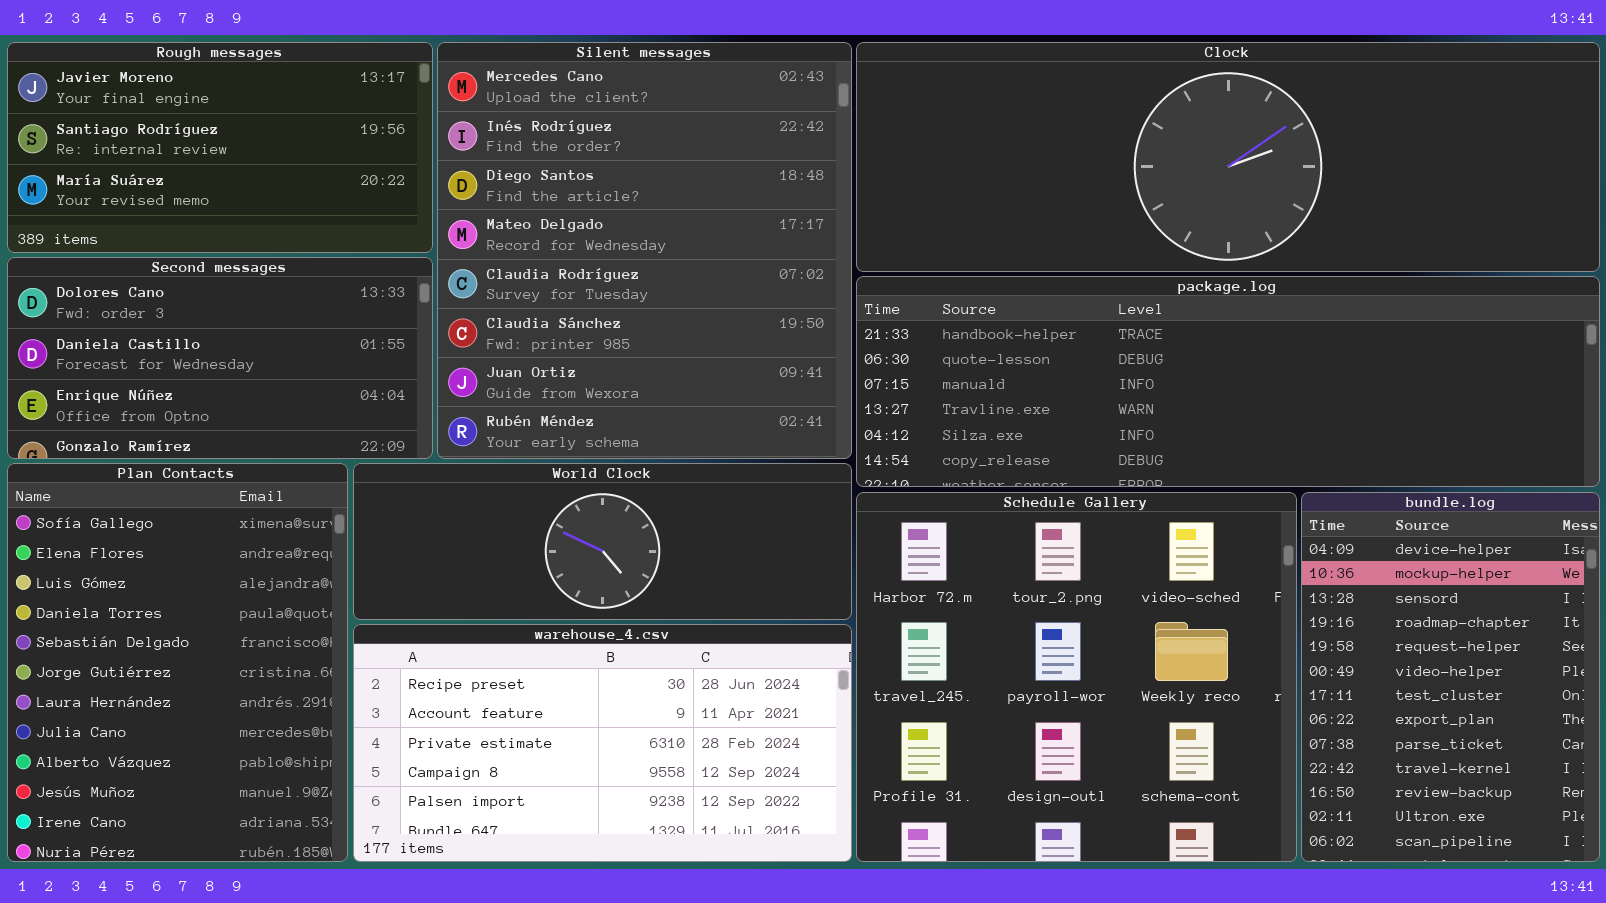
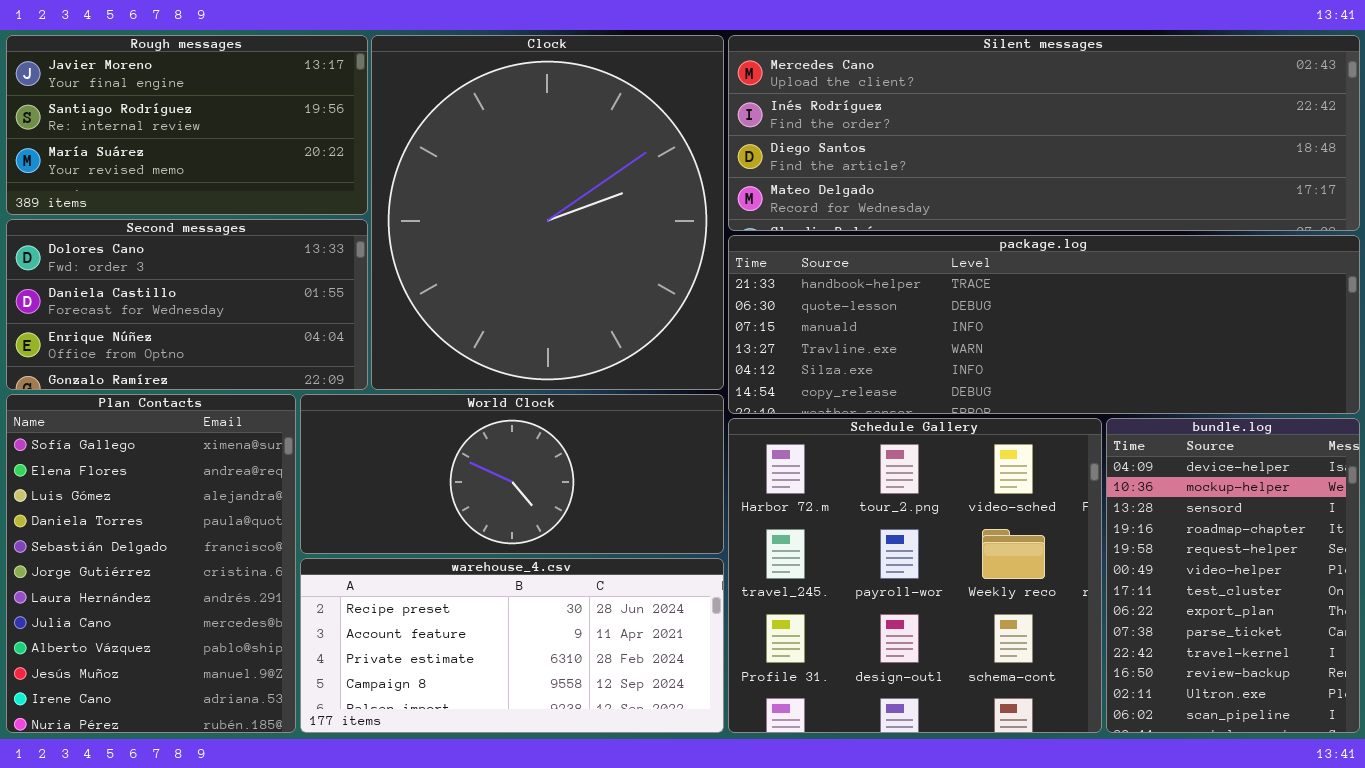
Silent messages: [437,42,852,459] -> [728,35,1360,231], moved, resized
Clock: [856,42,1600,272] -> [371,35,724,390], moved, resized
World Clock: [353,463,852,620] -> [300,394,724,554], resized
warehouse_4.csv: [353,624,852,862] -> [300,558,724,733], resized

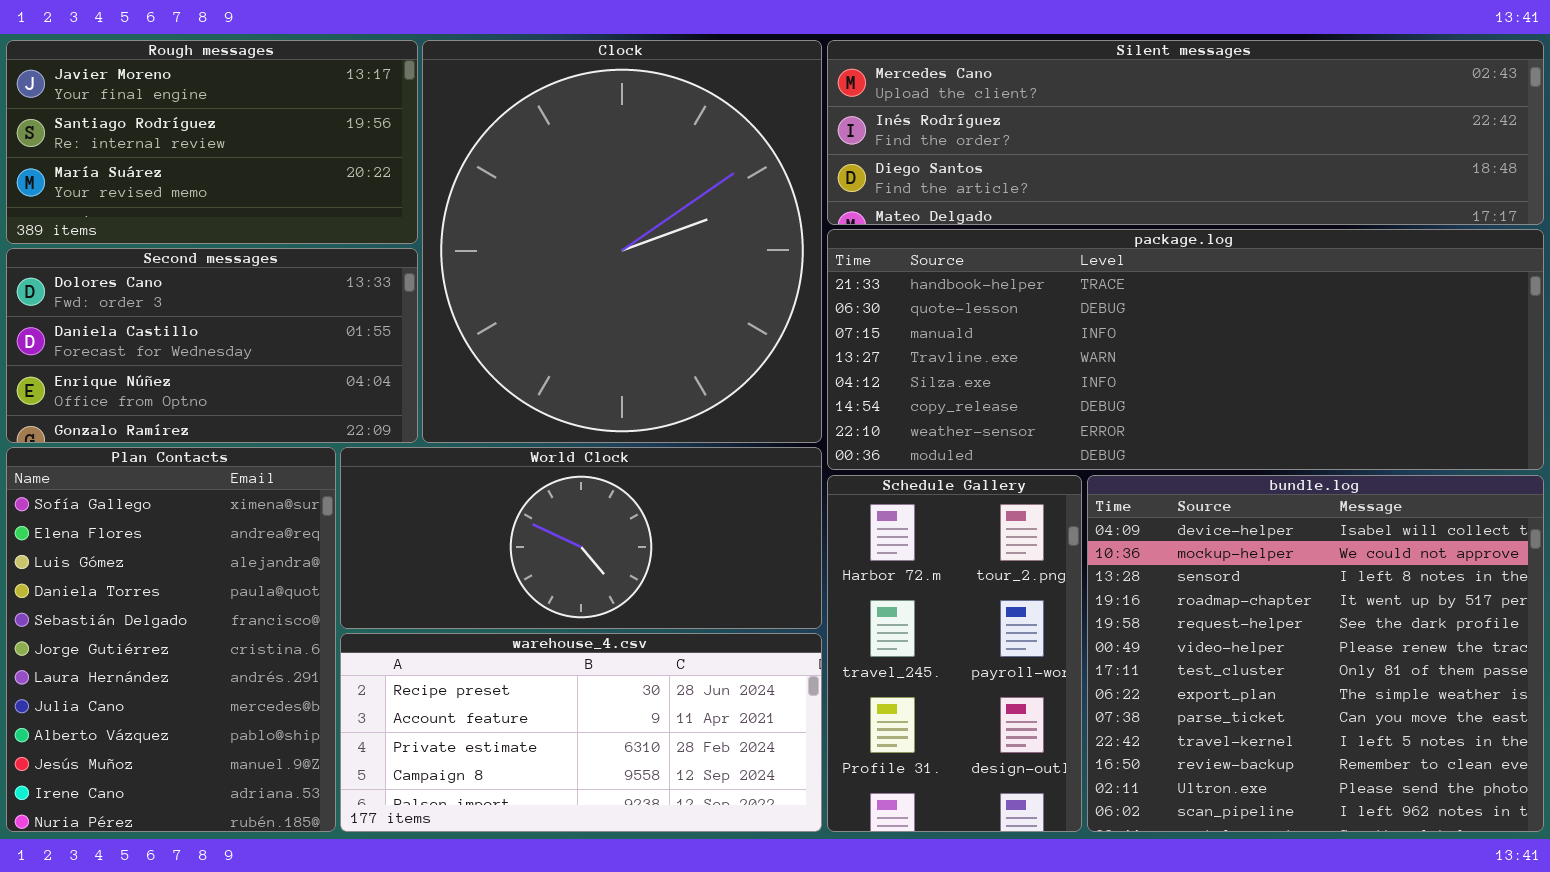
Silent messages: [728,35,1360,231] -> [827,40,1544,225], resized
package.log: [728,235,1360,414] -> [827,229,1544,470], resized
Schedule Gallery: [728,418,1102,733] -> [827,475,1082,832], resized
bundle.log: [1106,418,1360,733] -> [1087,475,1544,832], resized

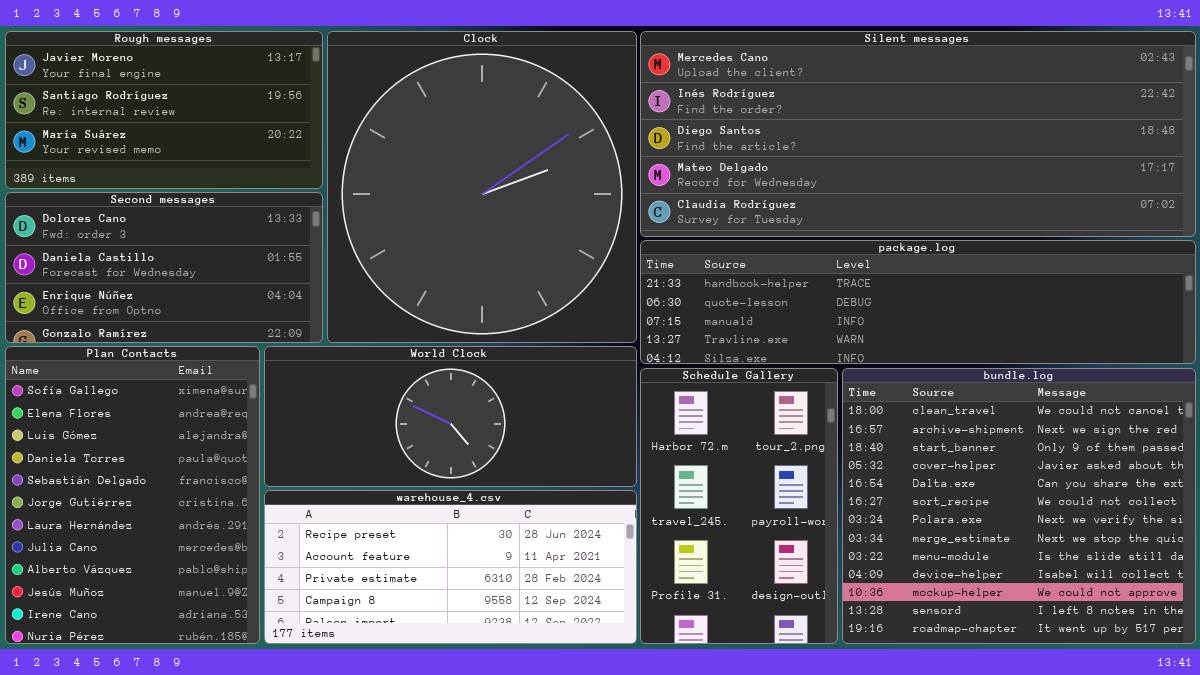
Silent messages: [827,40,1544,225] -> [640,31,1196,237], resized
package.log: [827,229,1544,470] -> [640,240,1196,364], resized
bundle.log: [1087,475,1544,832] -> [842,368,1196,644], scrolled up 9 rows

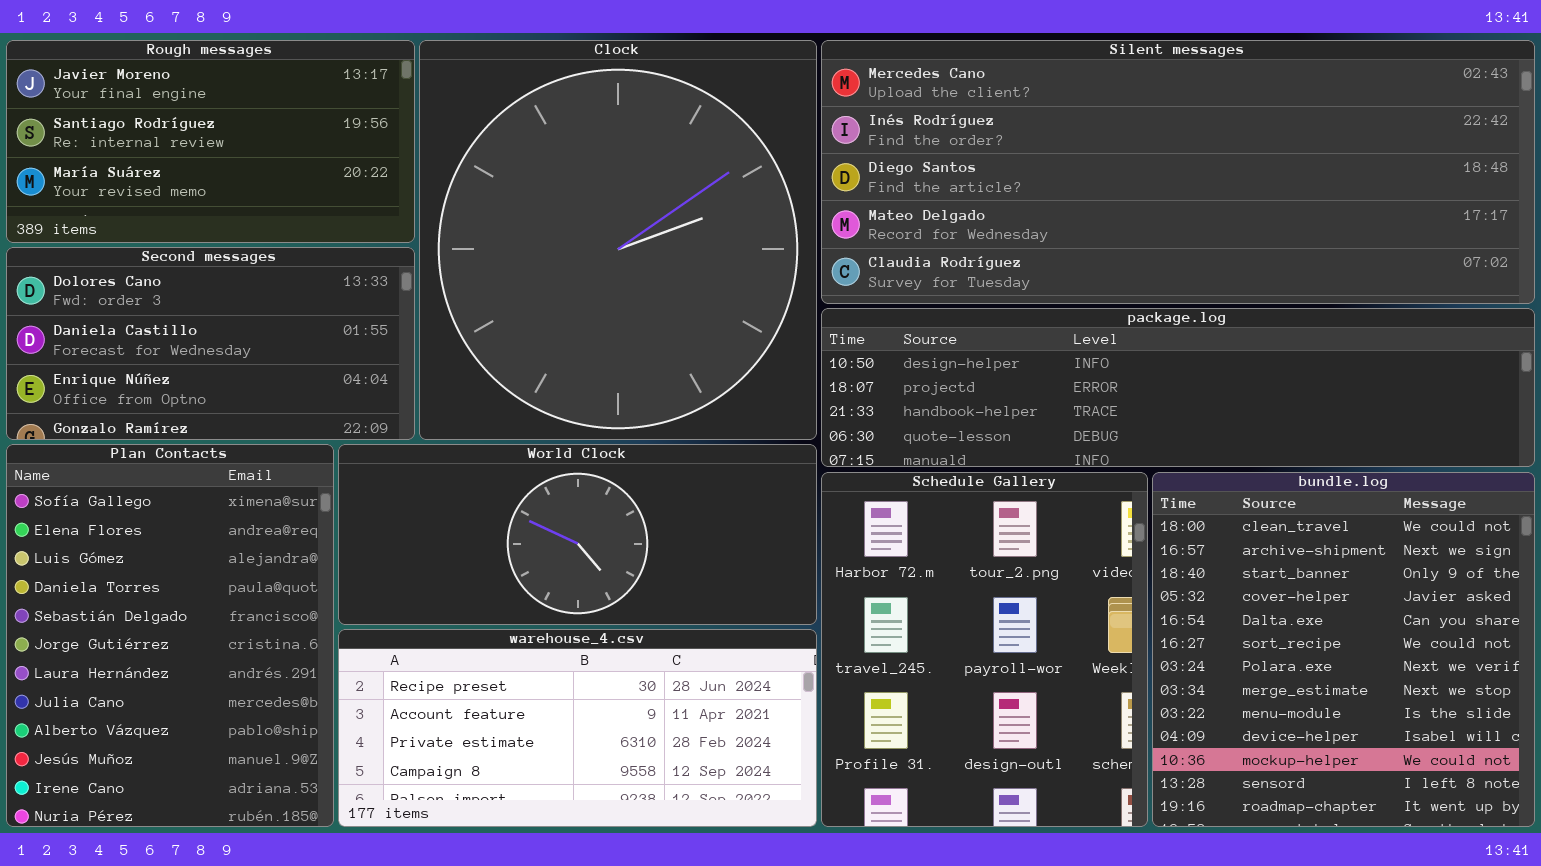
package.log: [640,240,1196,364] -> [821,308,1535,467], scrolled up 2 rows
Schedule Gallery: [640,368,838,644] -> [821,472,1148,827], resized
bundle.log: [842,368,1196,644] -> [1152,472,1535,827], resized

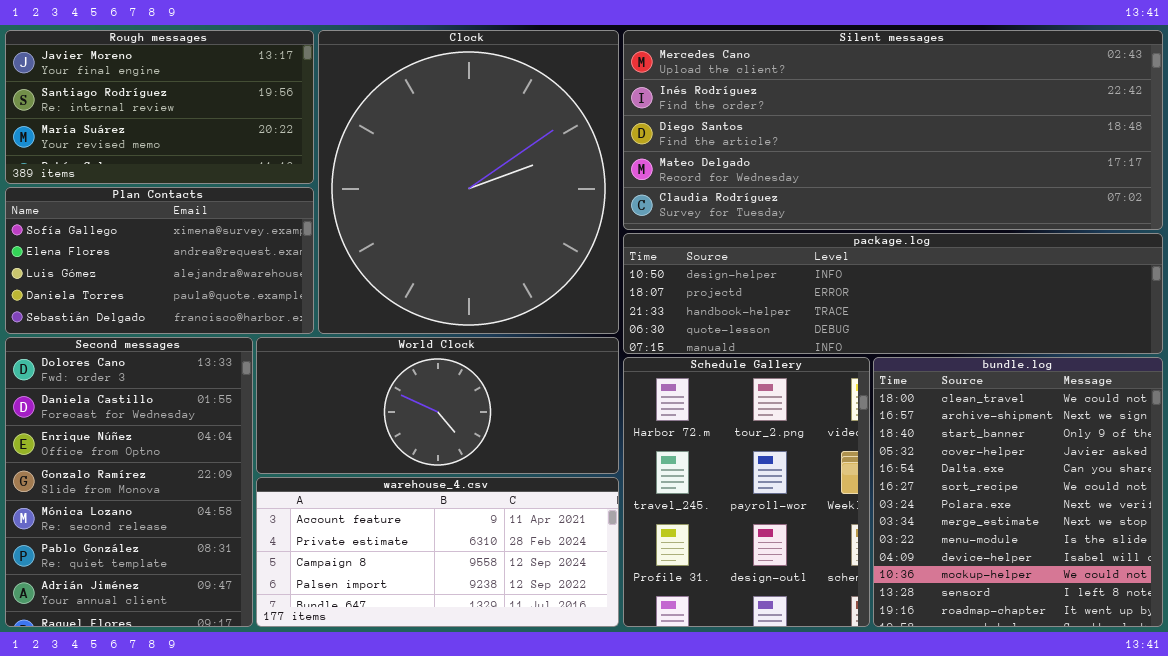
Second messages: [6,247,415,440] -> [5,337,253,627], moved, resized
Plan Contacts: [6,444,334,827] -> [5,187,314,334], moved, resized
warehouse_4.csv: [338,629,817,827] -> [256,477,619,627], scrolled down 1 row

